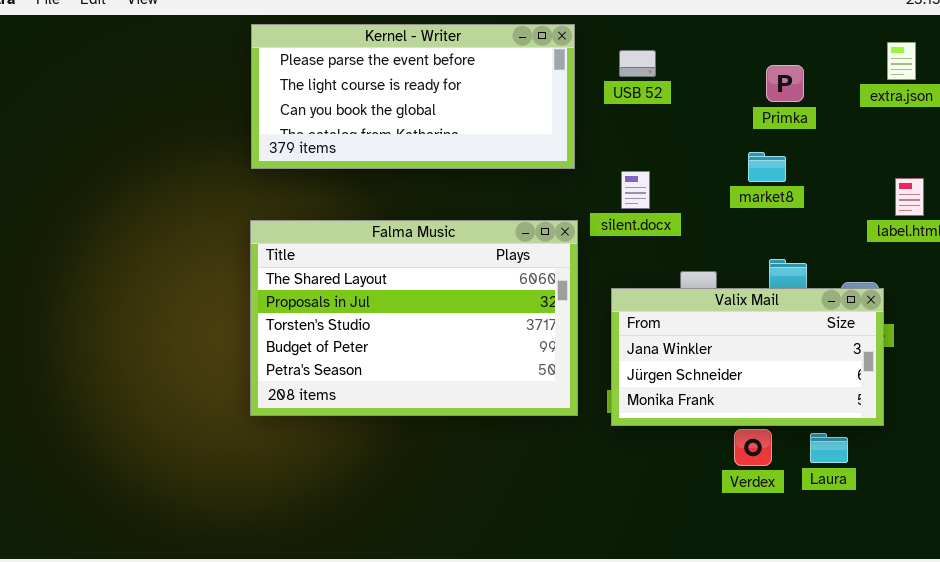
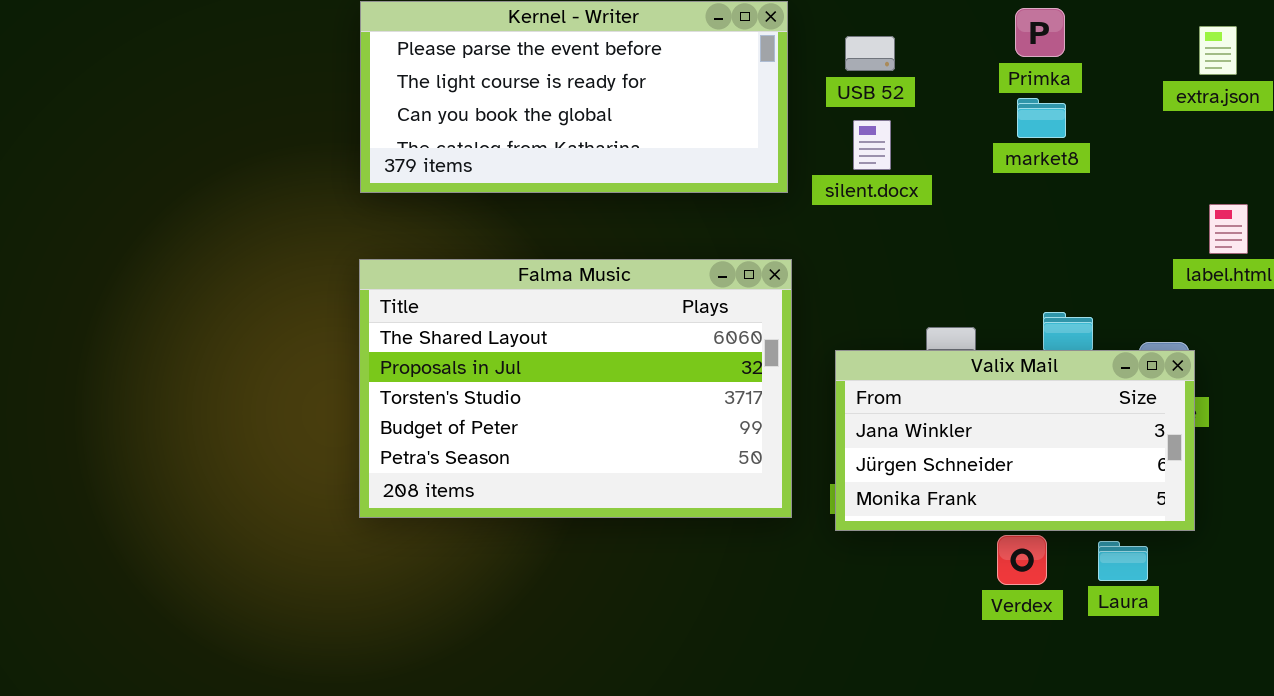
Primka: [766,65,804,102] -> [1015,8,1065,57], moved
market8: [748,152,786,182] -> [1017,98,1066,138], moved
silent.docx: [621,171,650,209] -> [853,120,891,170], moved

